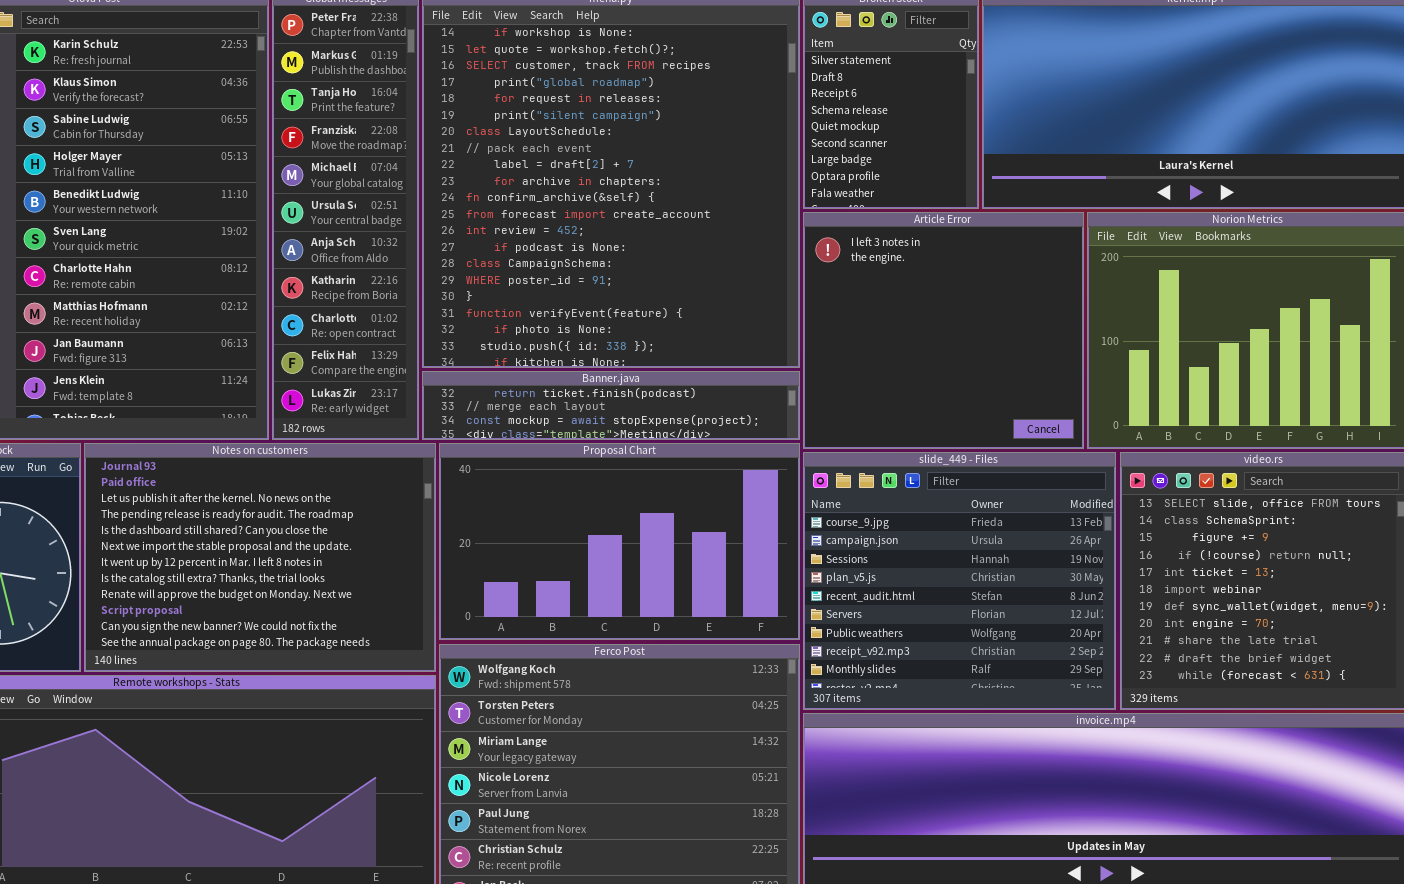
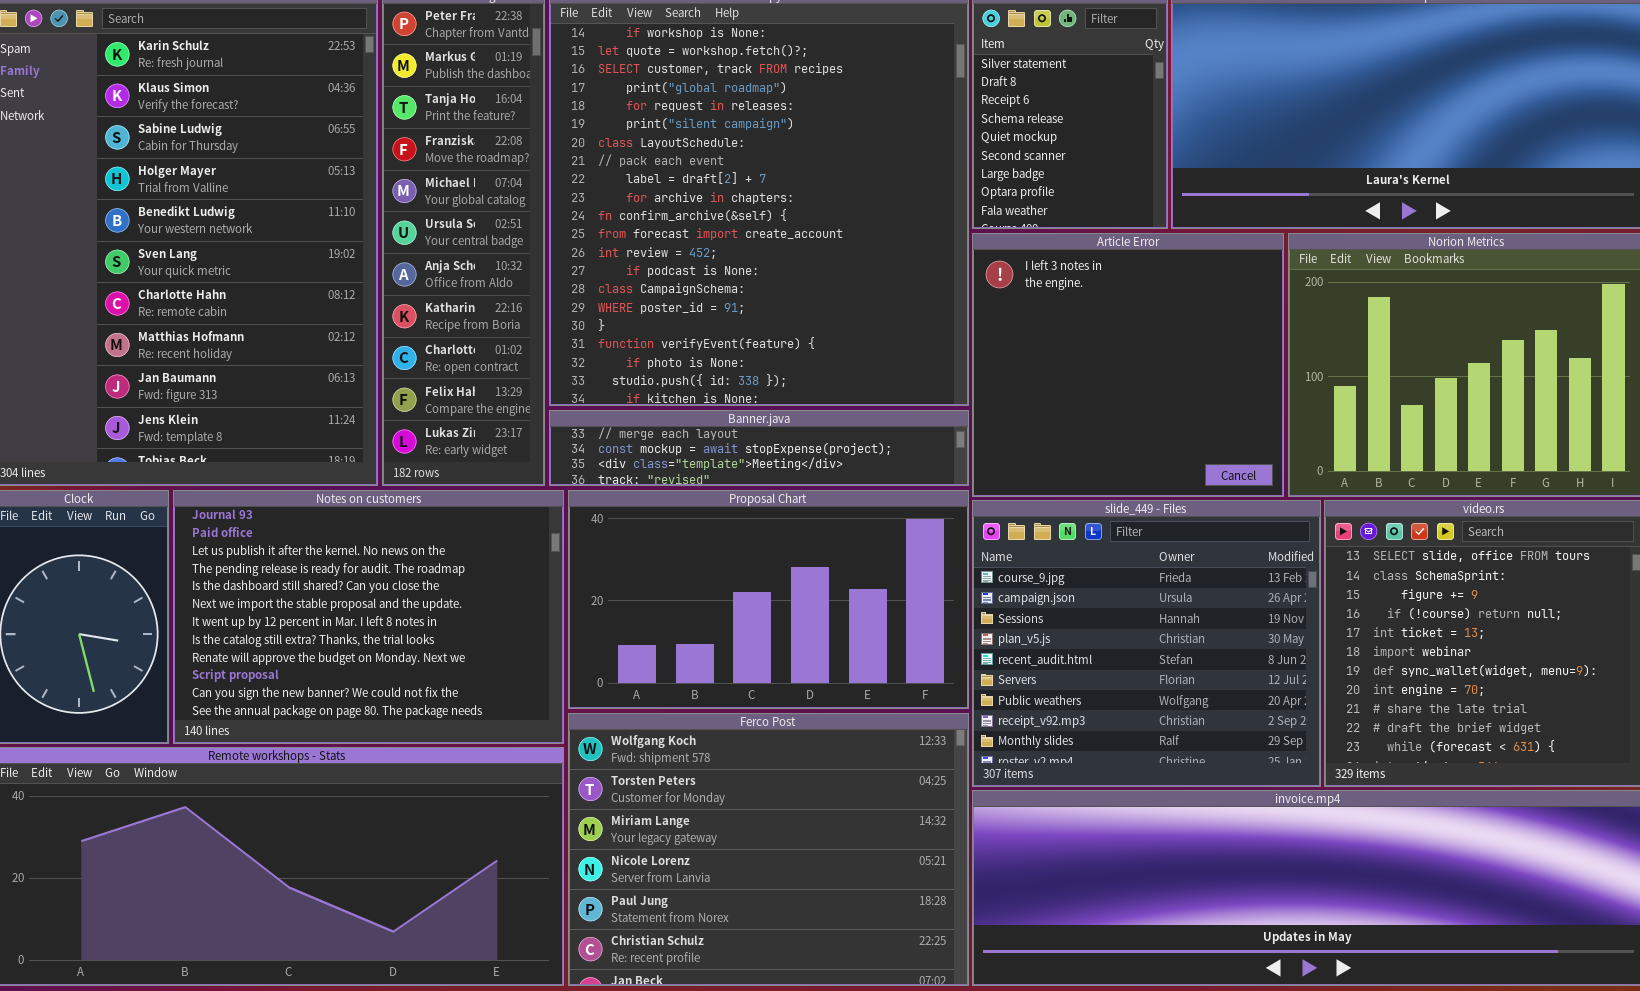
Banner.java: [422,371,800,440] -> [549,410,969,486], scrolled down 1 row

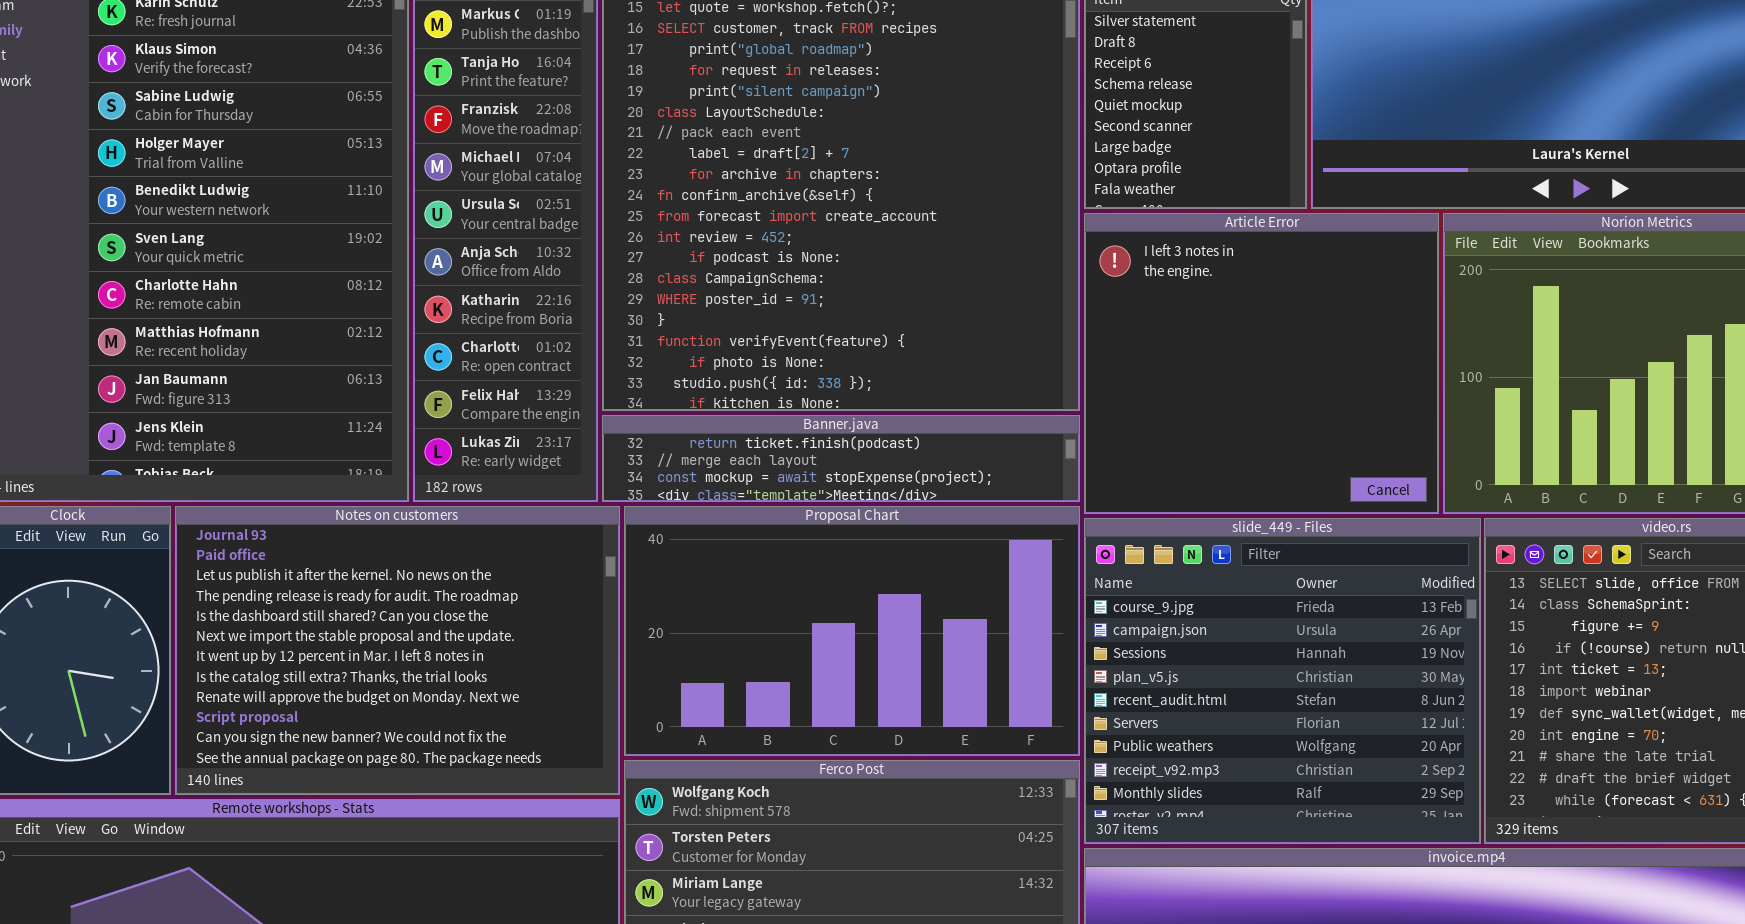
Banner.java: [549,410,969,486] -> [602,415,1080,502], scrolled up 1 row

